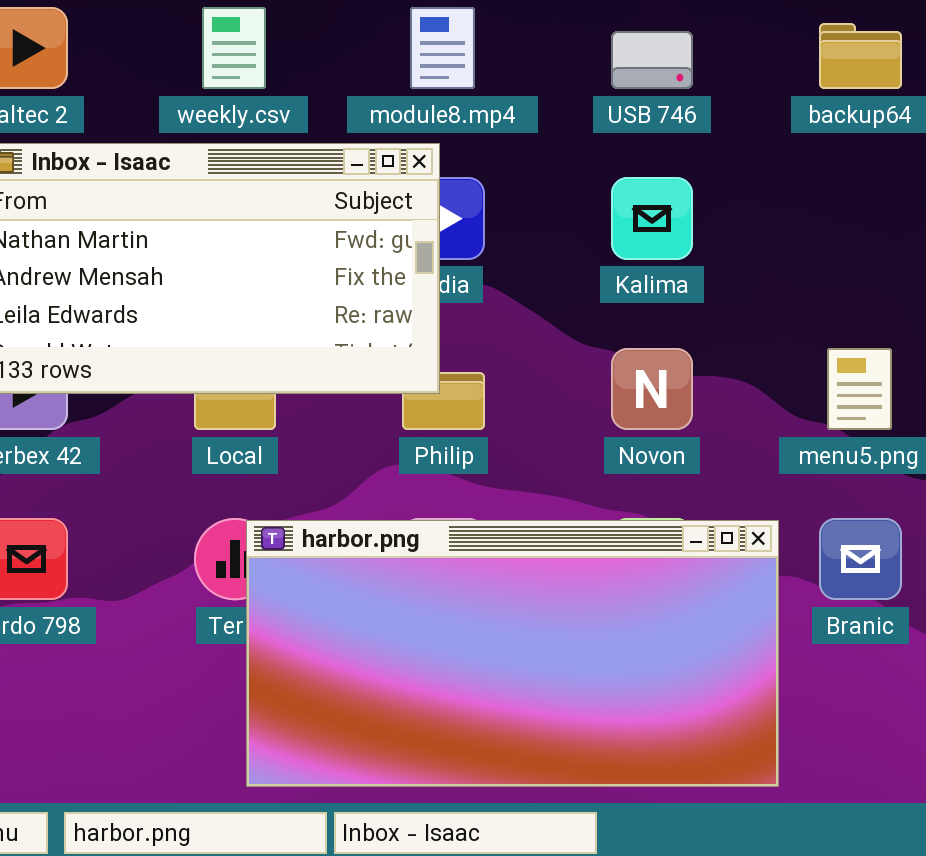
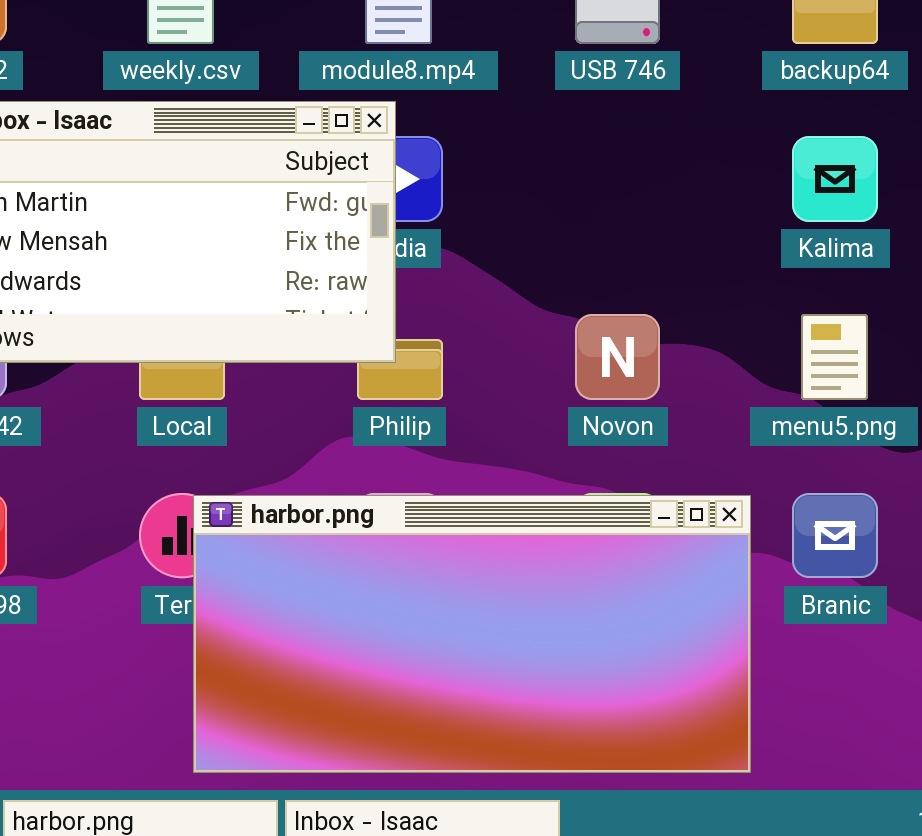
Kalima: [611,177,693,260] -> [792,136,878,222], moved

